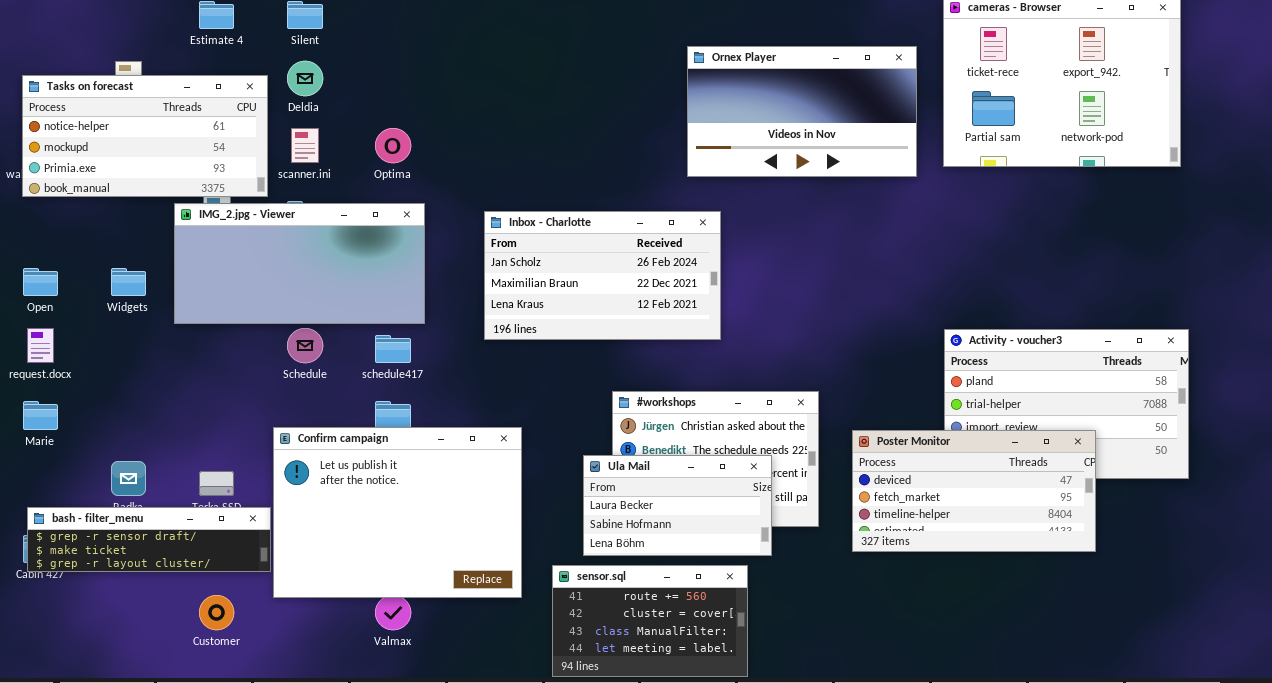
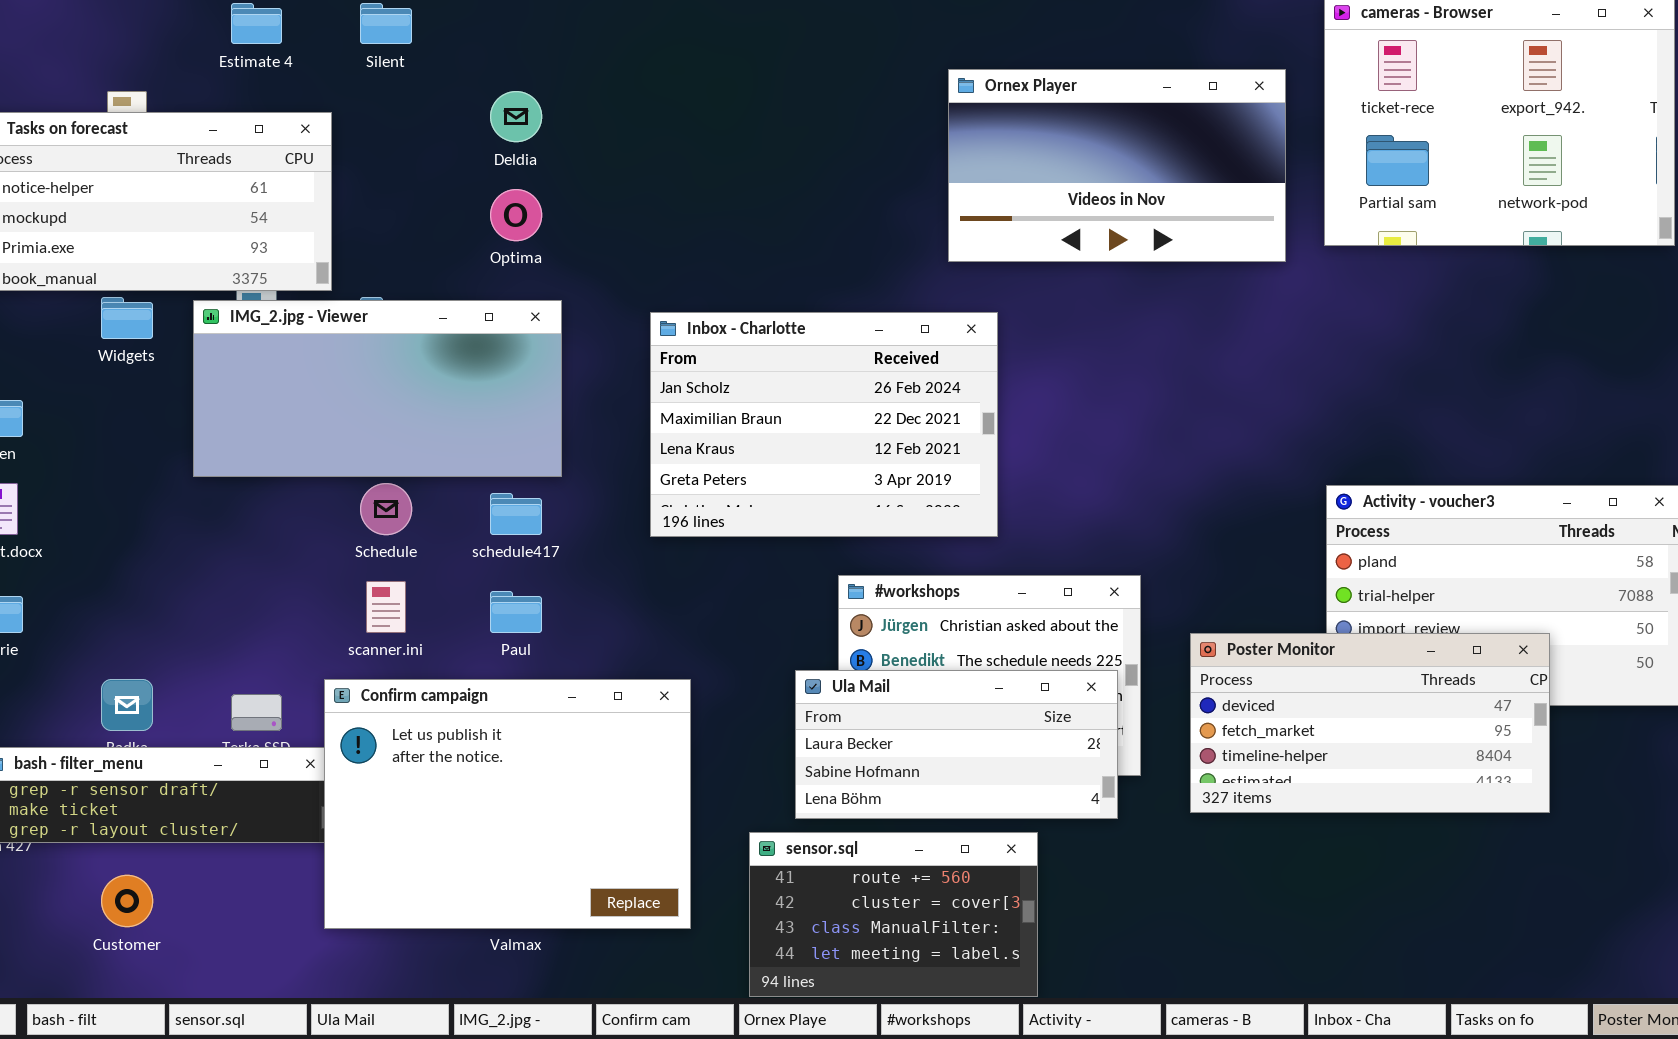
Deldia: [287,61,323,96] -> [490,91,542,142], moved
scanner.ini: [291,128,319,163] -> [366,581,406,633], moved
Inbox - Charlotte: [484,211,721,340] -> [650,312,998,537], resized
Widgets: [111,268,146,296] -> [101,297,153,339], moved
Confirm campaign: [273,427,522,598] -> [324,679,691,929], moved
Ula Mail: [583,455,772,556] -> [795,670,1118,819], resized
Customer: [199,595,234,630] -> [101,875,153,927], moved

